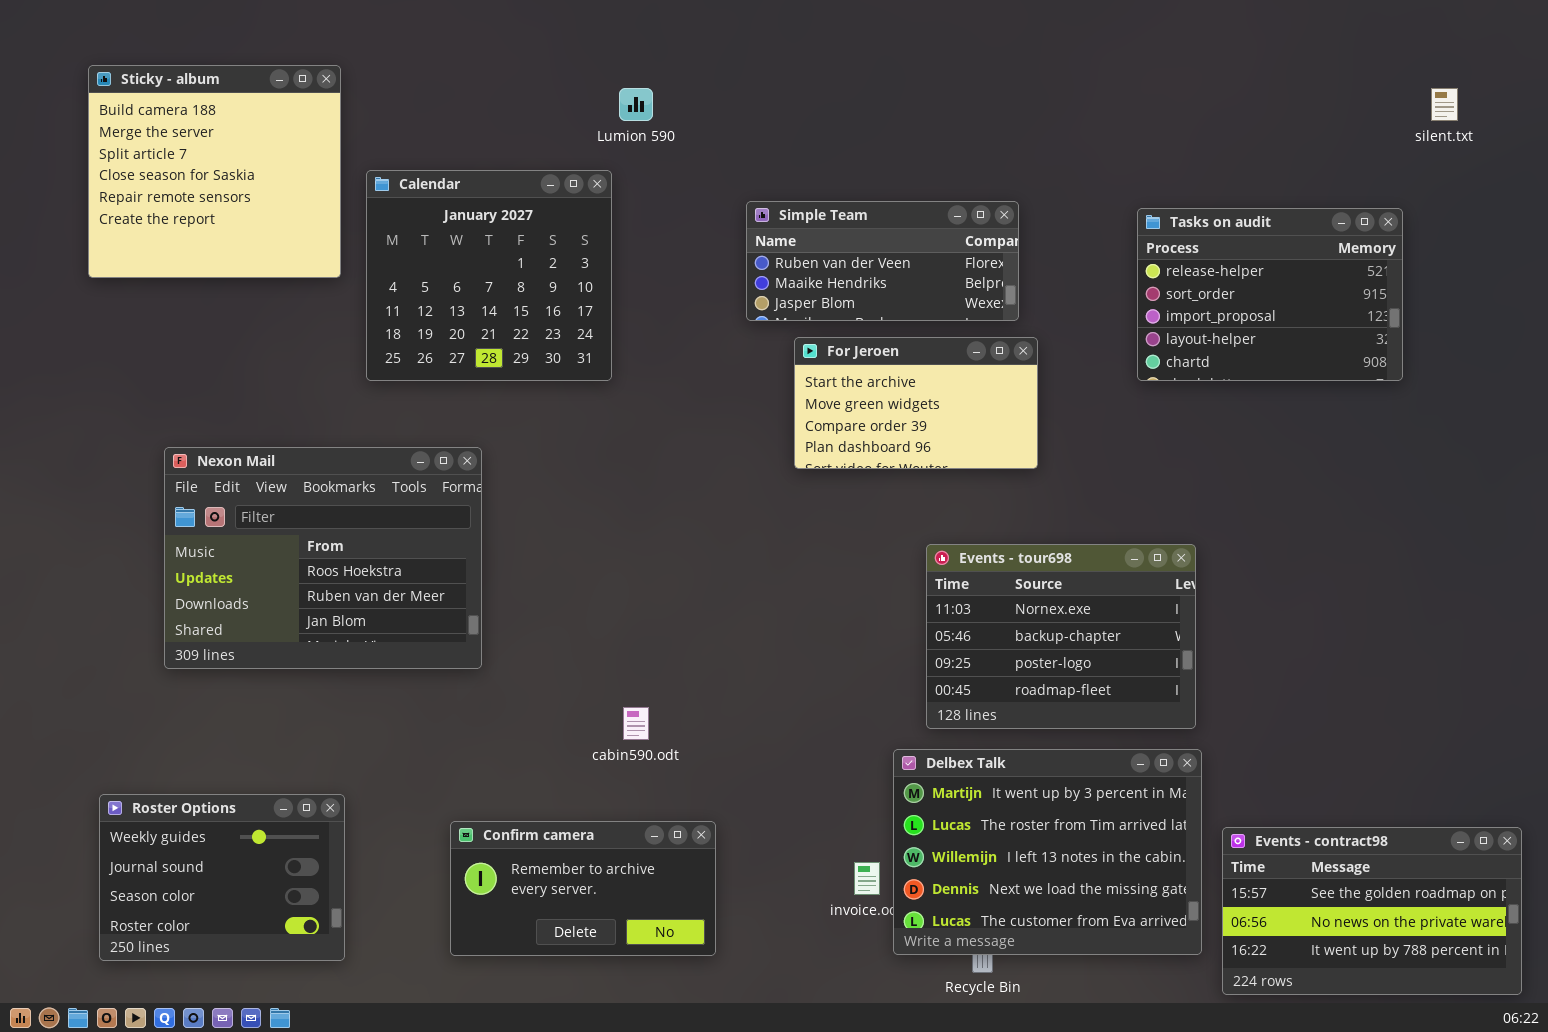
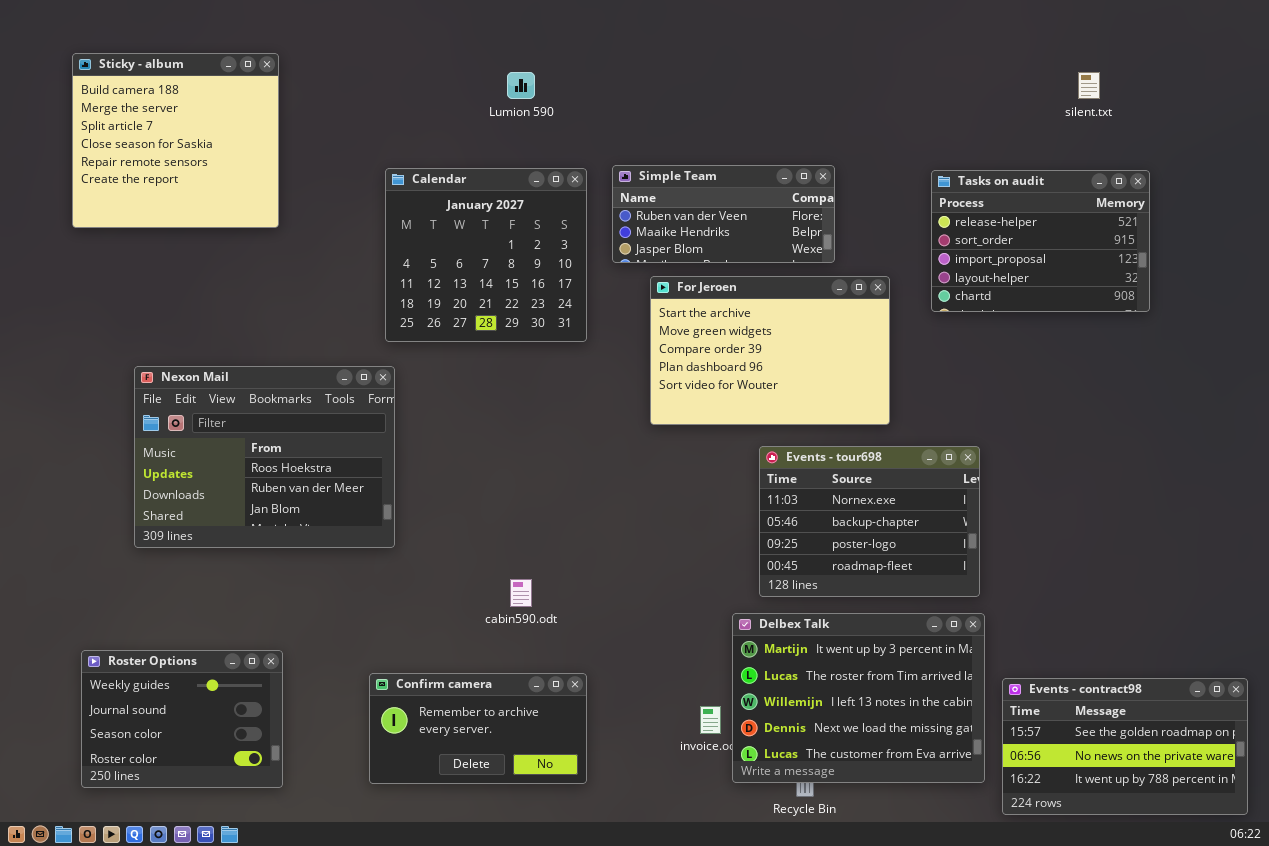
silent.txt: [1431,88,1458,121] -> [1078,72,1100,99], moved
Calendar: [366,170,612,381] -> [385,168,587,342], moved
For Jeroen: [794,337,1038,469] -> [650,276,890,425], resized

